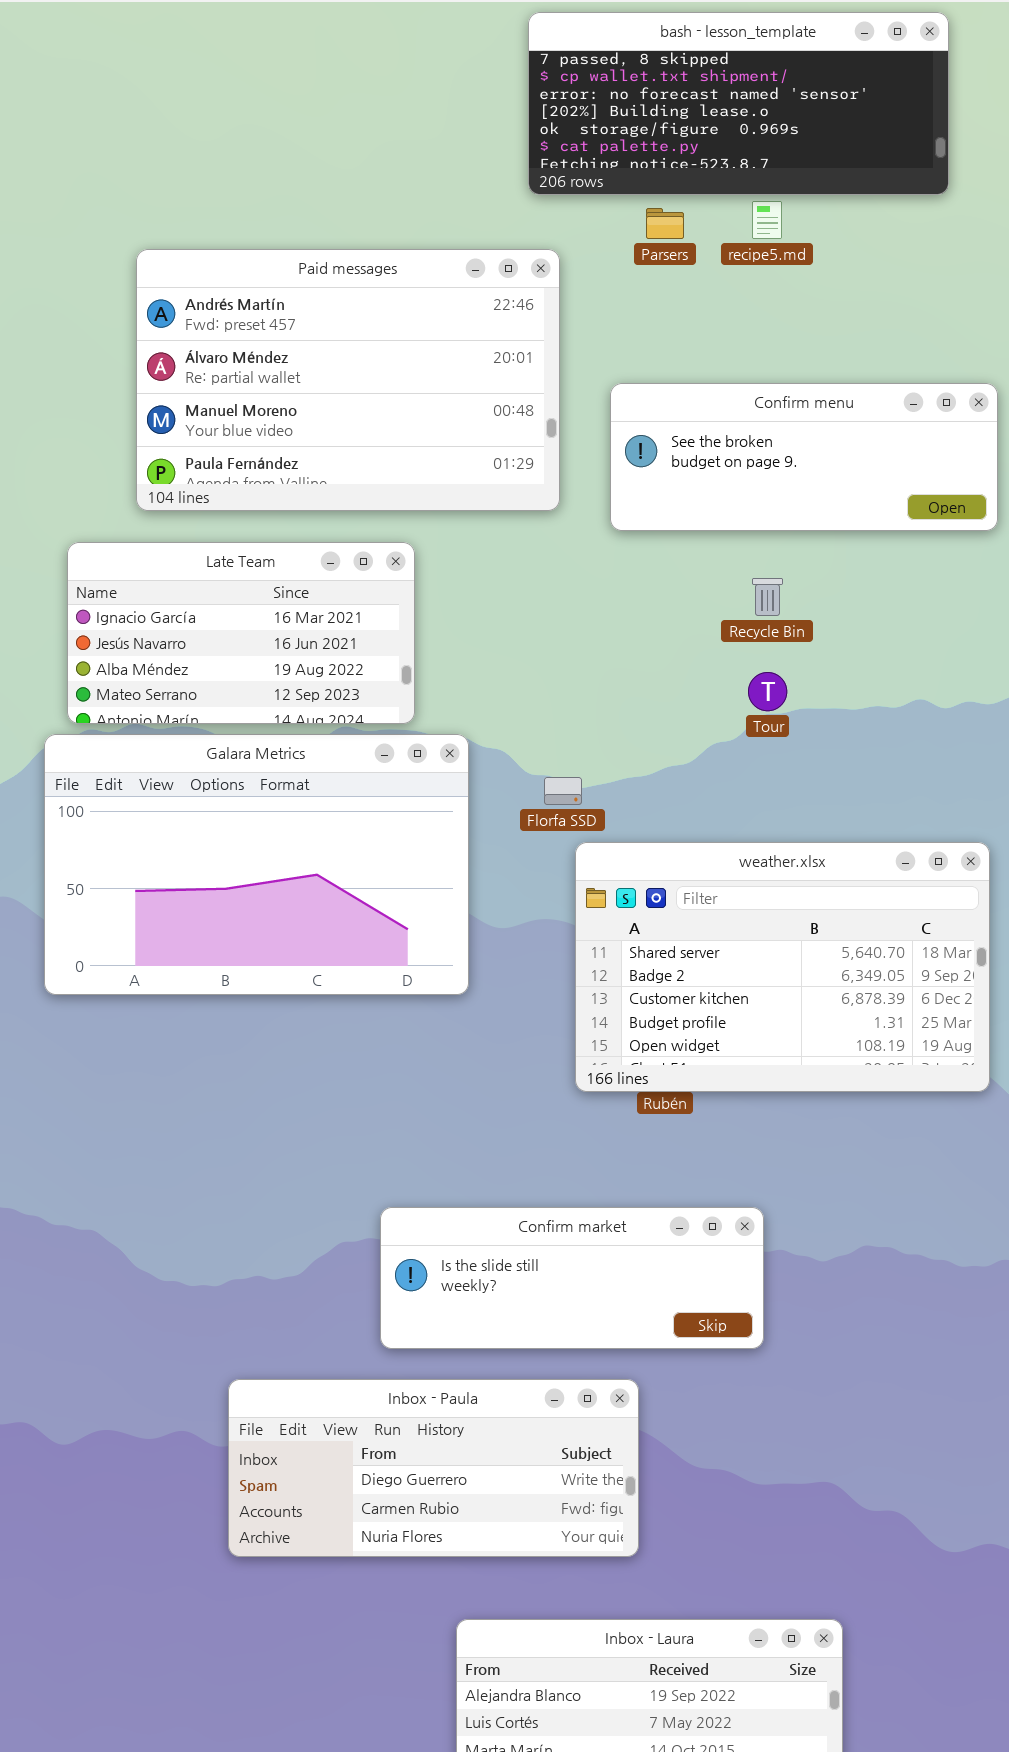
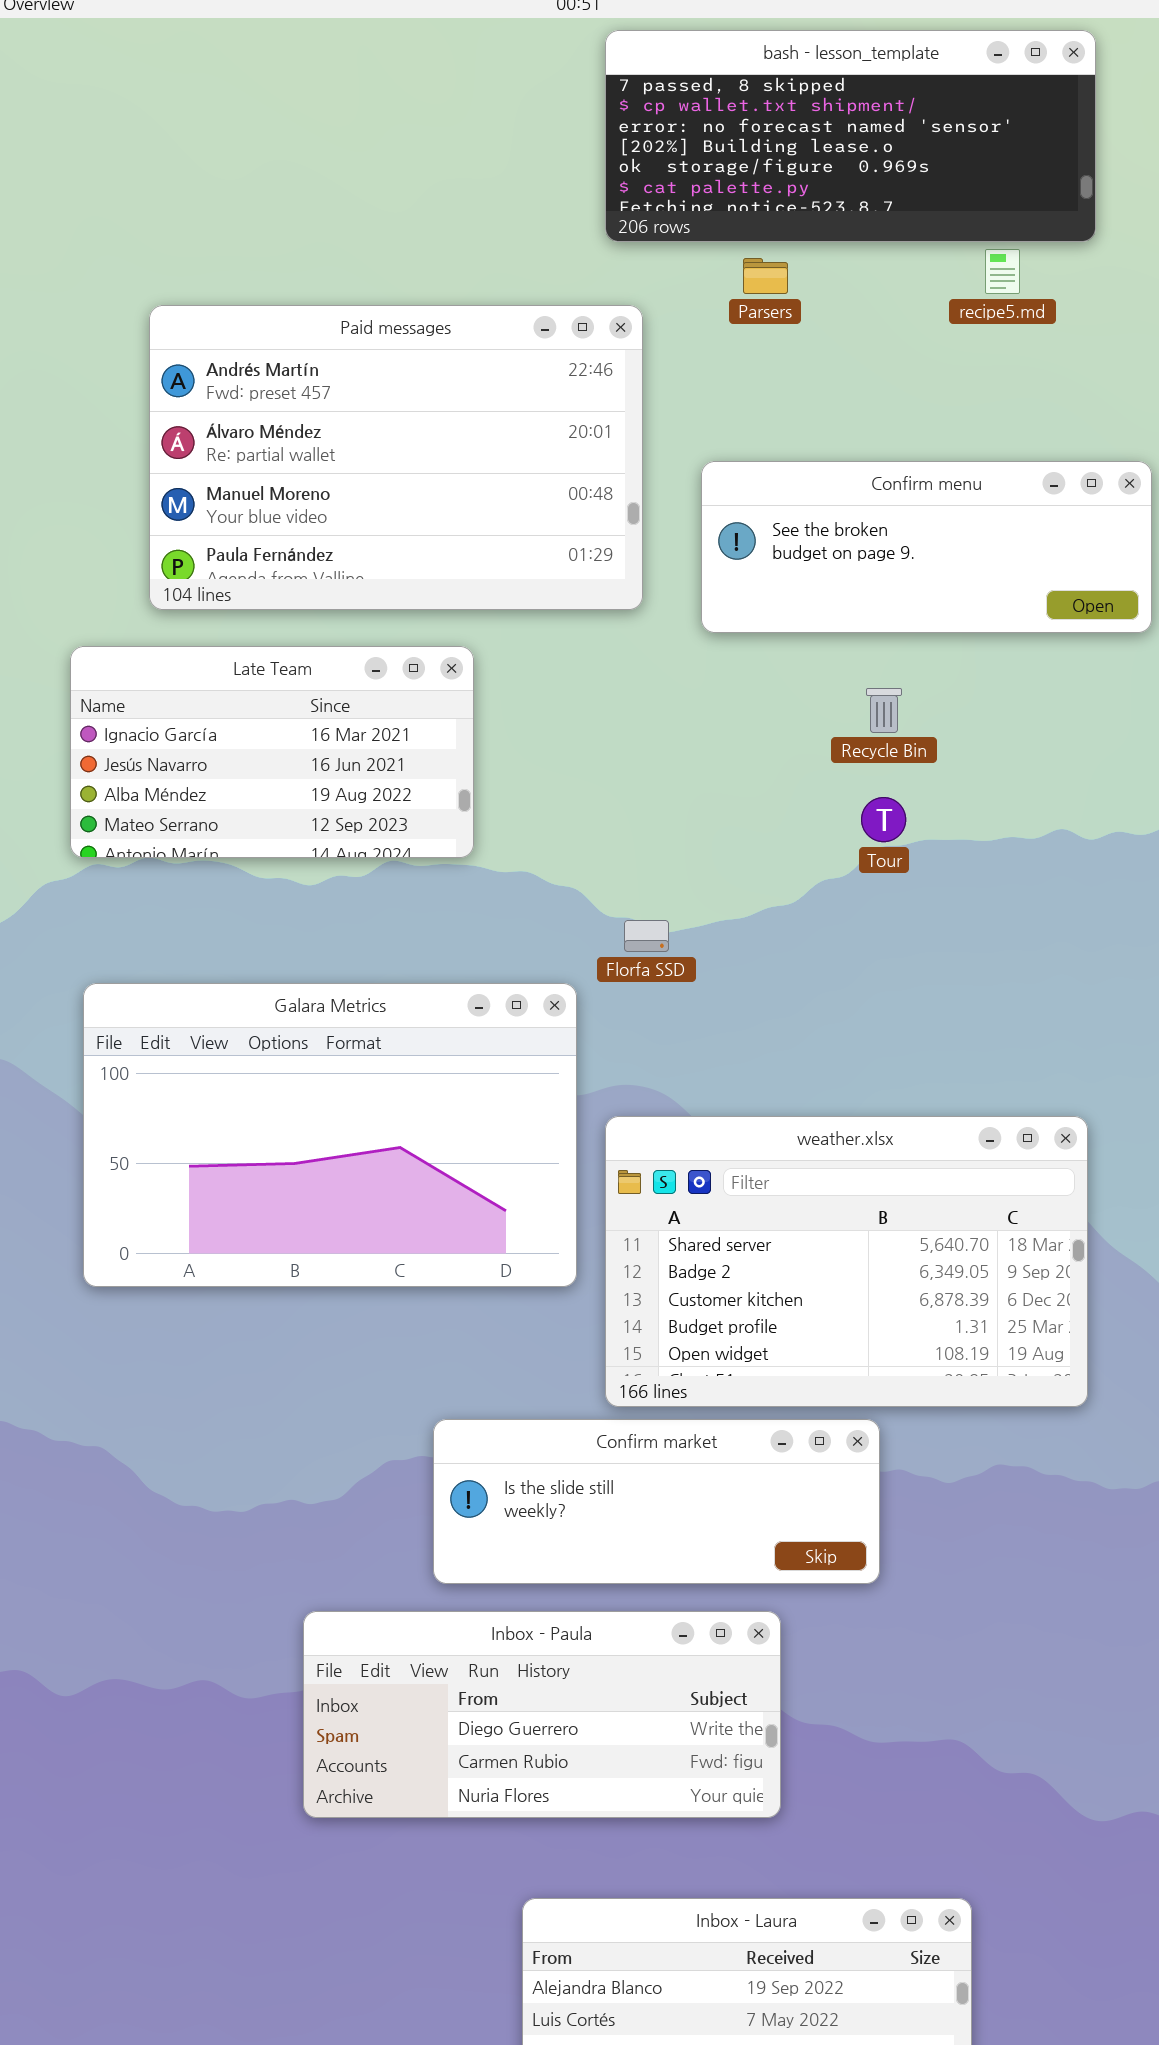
recipe5.md: [752,201,782,239] -> [985,249,1020,294], moved
Galara Metrics: [44,734,469,995] -> [83,983,577,1287], moved
weather.xlsx: [575,842,990,1092] -> [605,1116,1088,1407], moved
Inbox - Paula: [228,1379,639,1557] -> [303,1611,781,1818], moved

